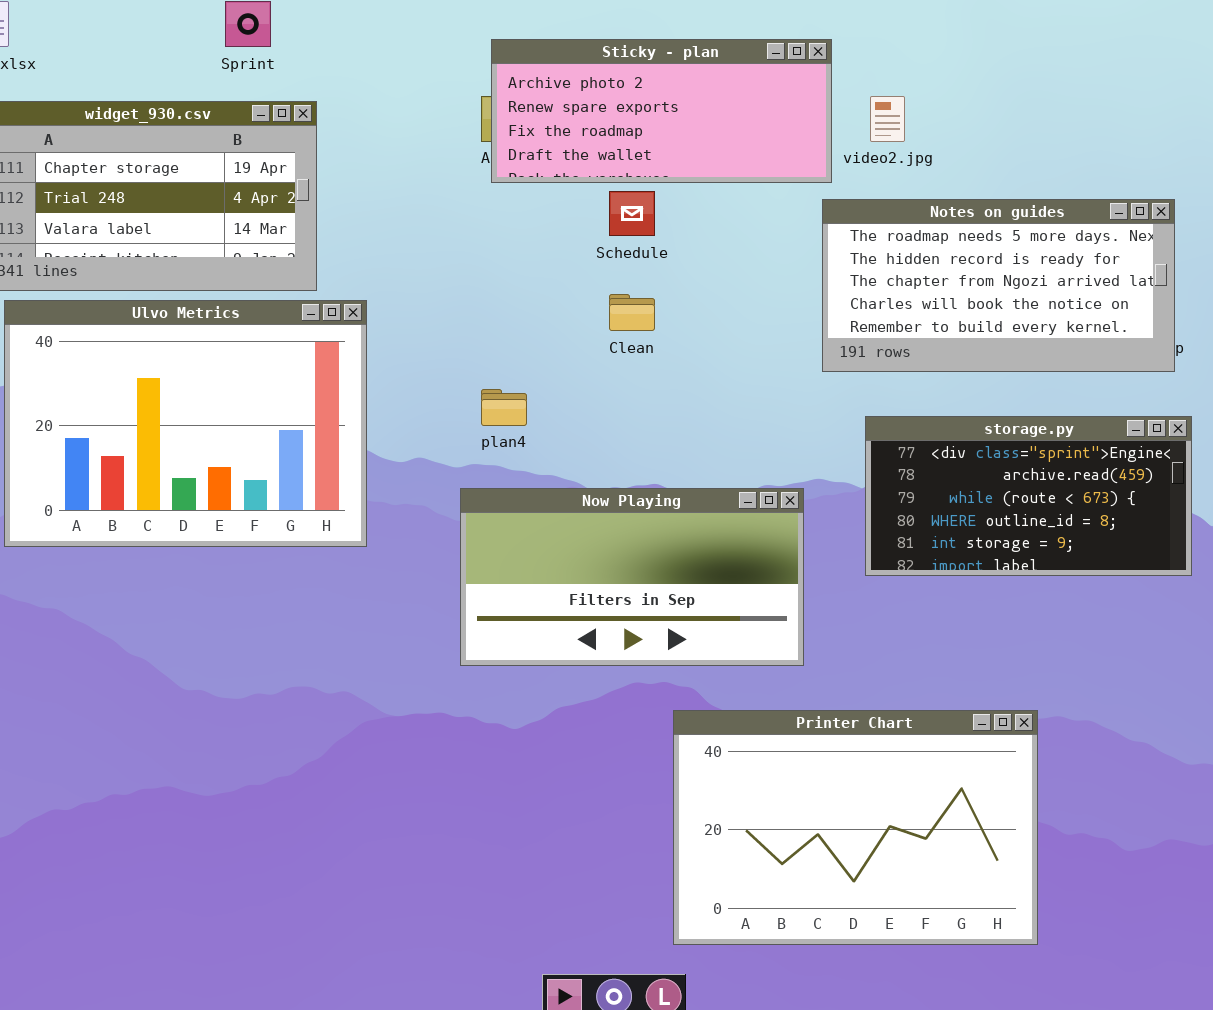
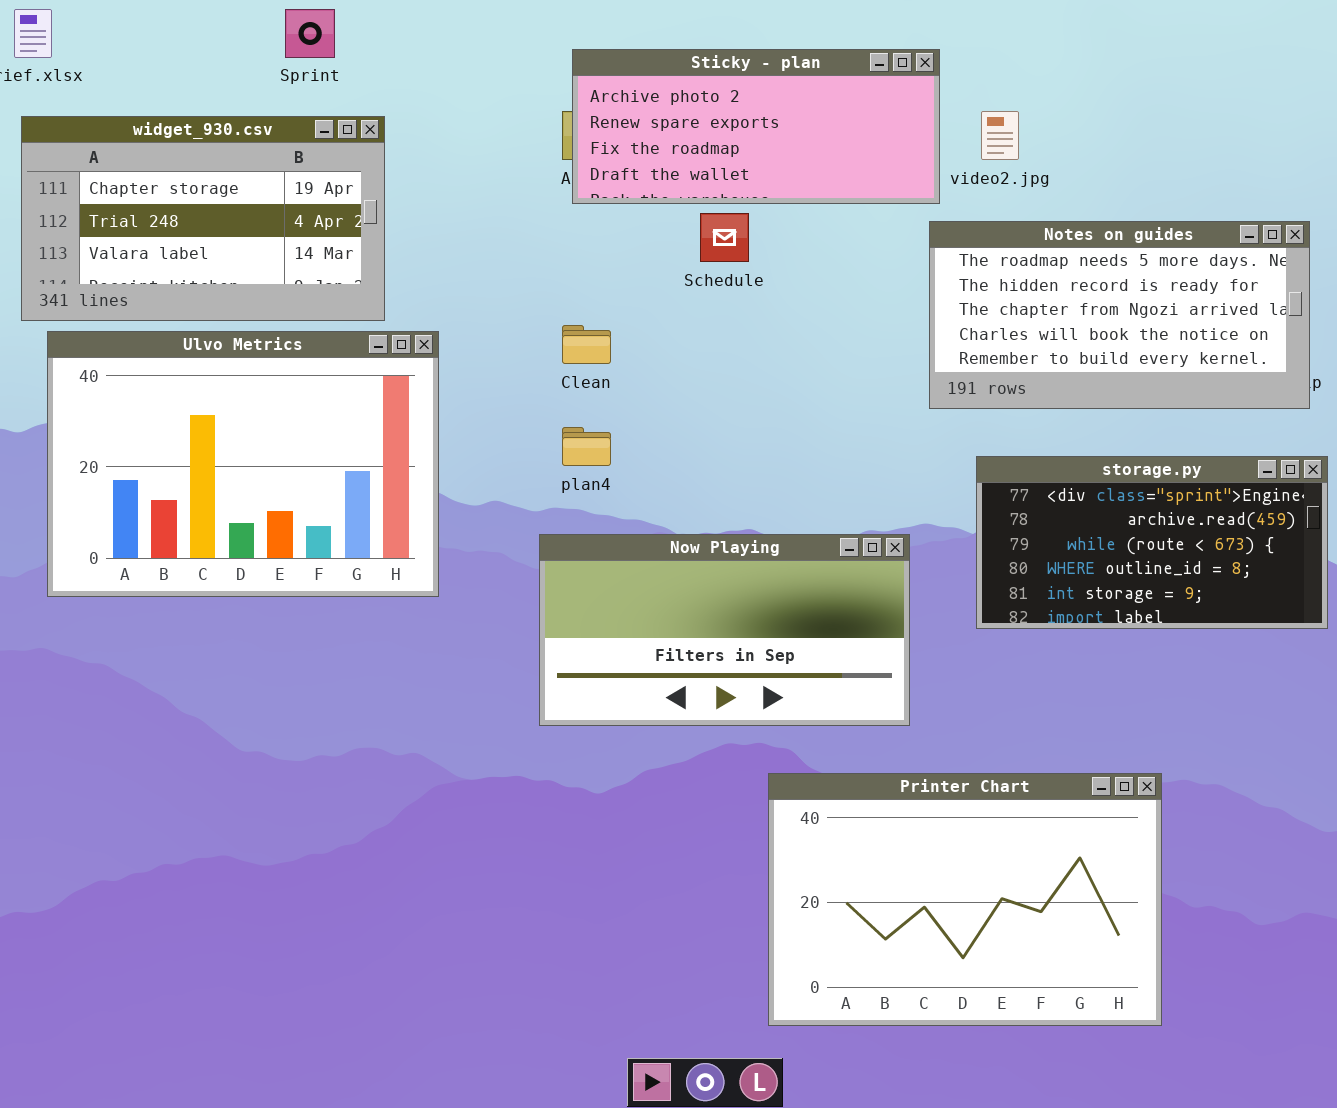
Clean: [609,294,655,331] -> [562,325,611,364], moved

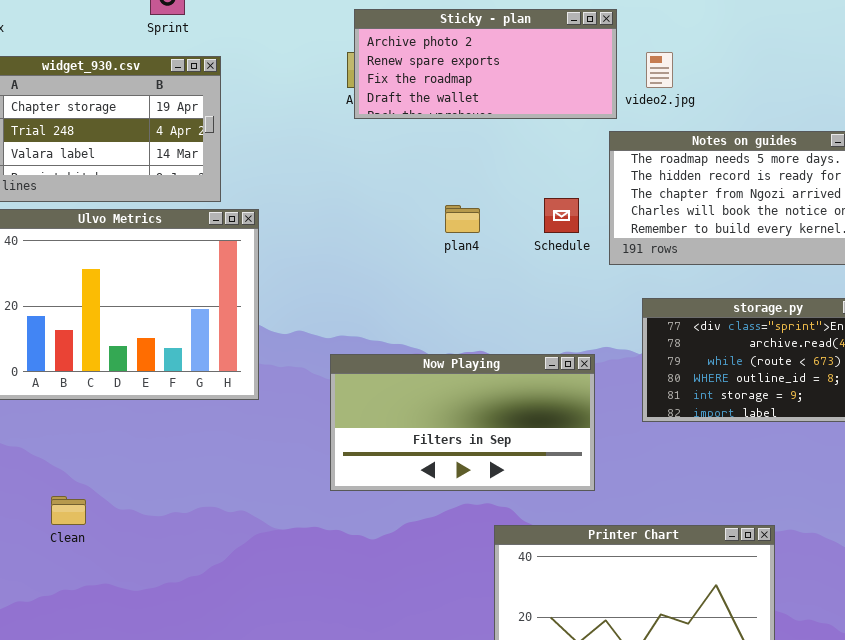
Schedule: [700,213,749,262] -> [544,198,579,233], moved
Clean: [562,325,611,364] -> [51,496,86,525], moved
plan4: [562,427,611,466] -> [445,205,480,233], moved

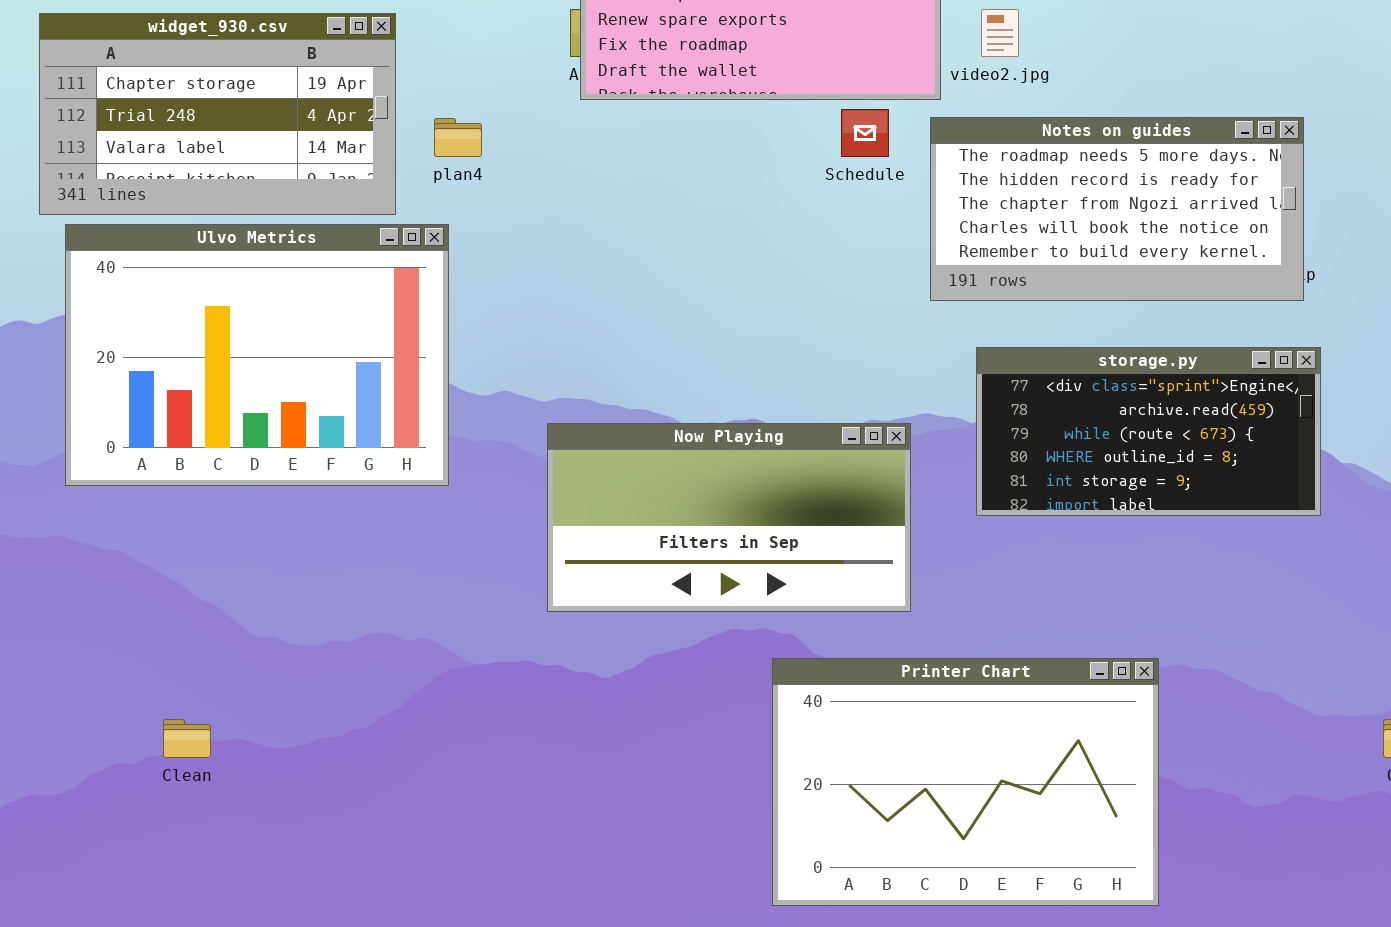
Schedule: [544,198,579,233] -> [841,109,889,157], moved
plan4: [445,205,480,233] -> [434,118,482,157], moved
Clean: [51,496,86,525] -> [163,719,211,758], moved

